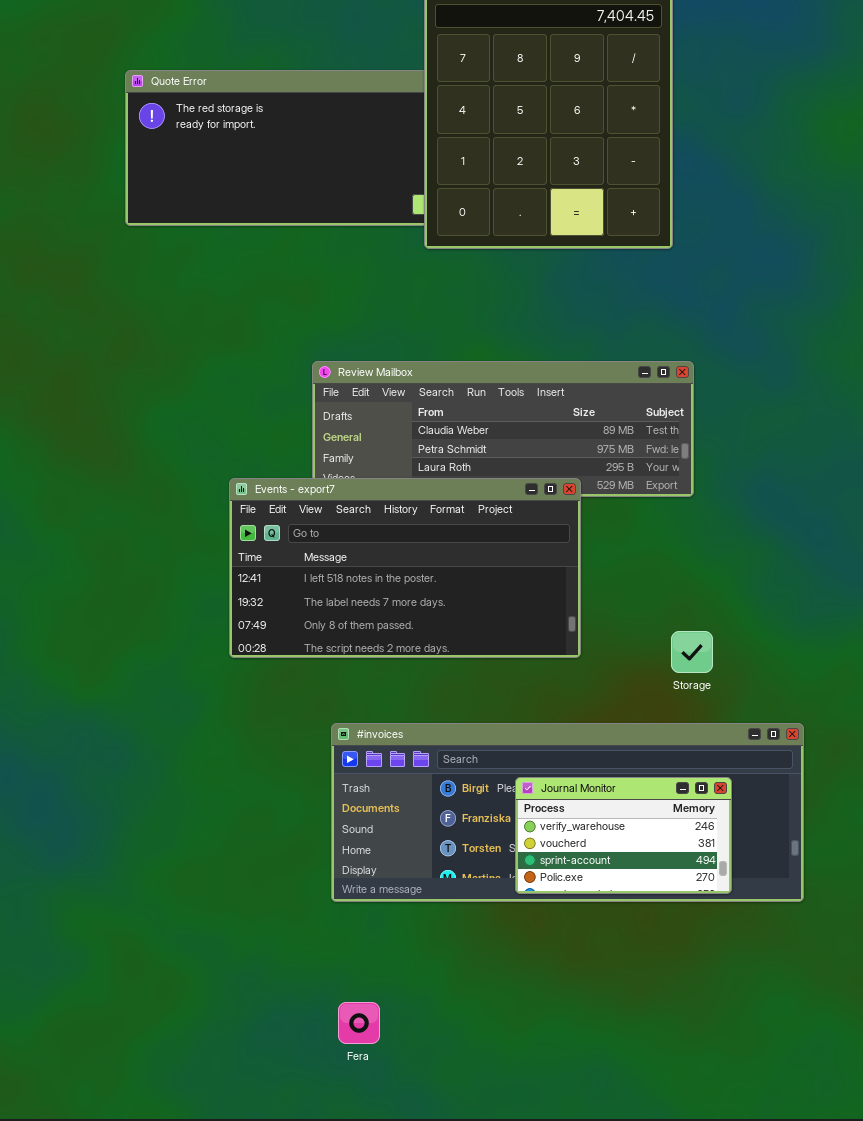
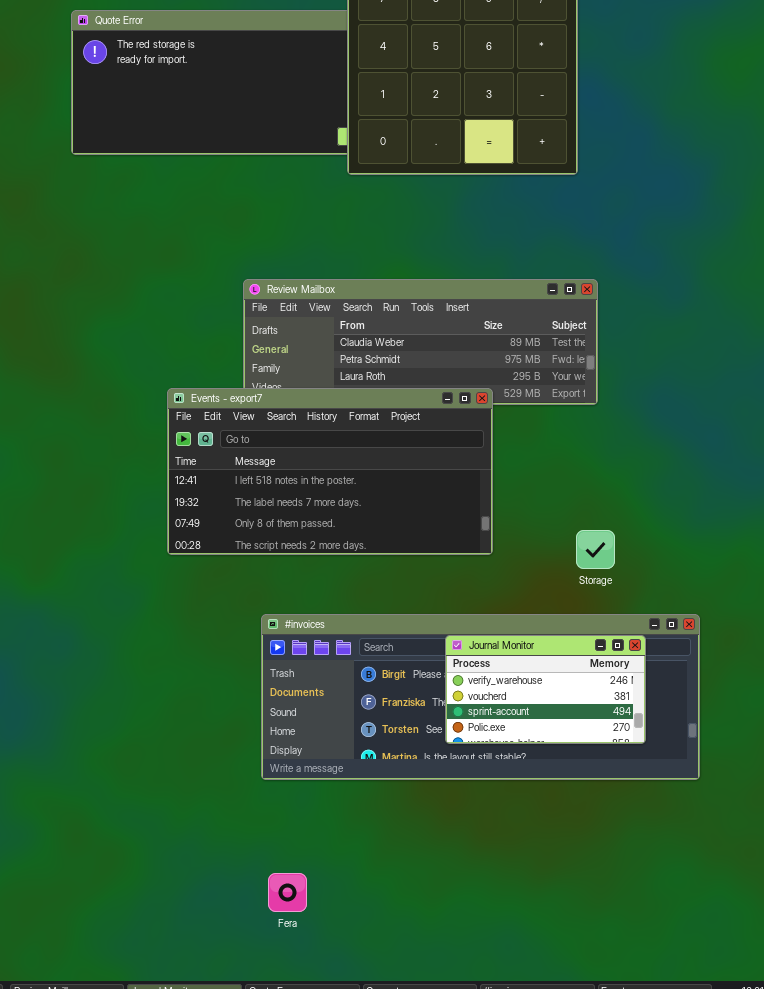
Journal Monitor: [515,777,732,894] -> [445,635,646,744], moved

